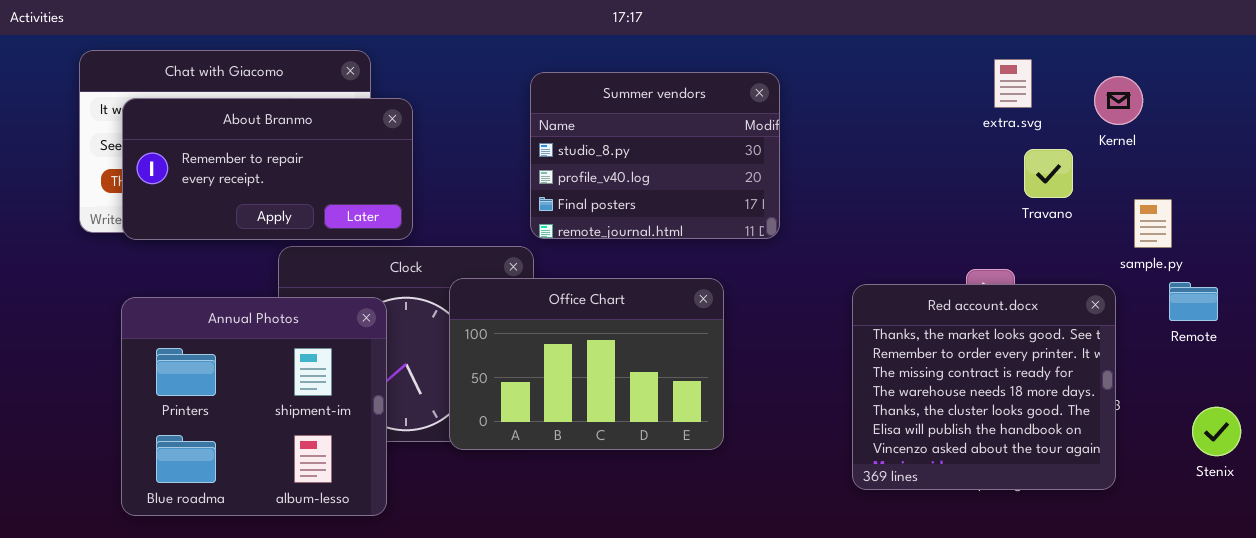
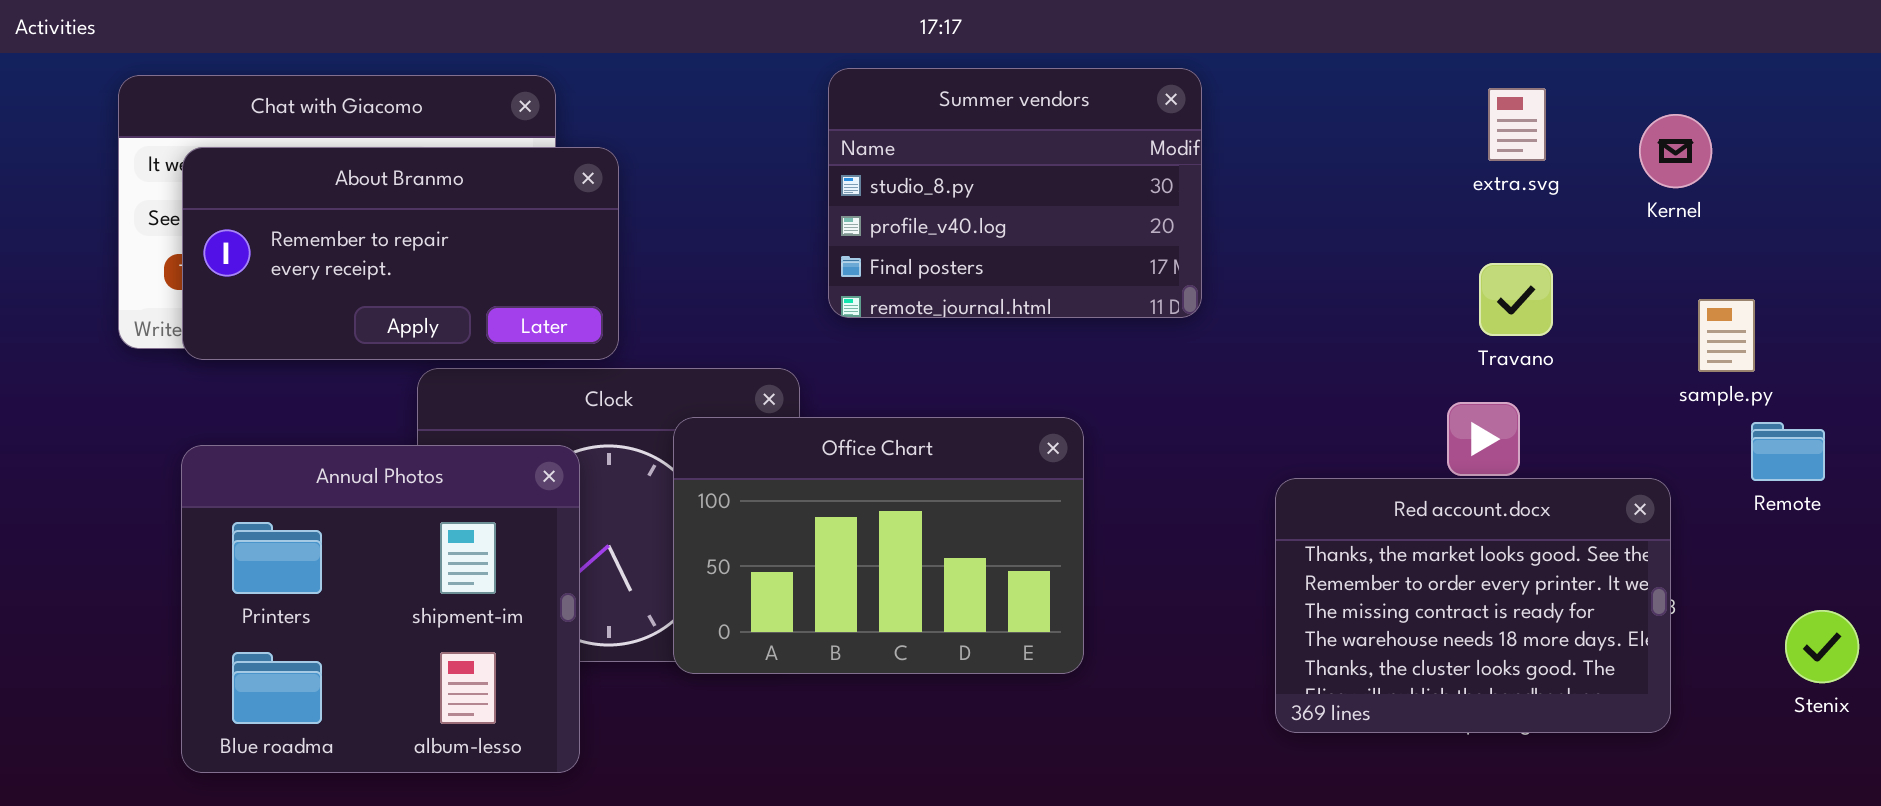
Summer vendors: [530,72,780,239] -> [828,68,1202,318], moved
Travano: [1024,149,1073,198] -> [1479,263,1553,336], moved
Red account.docx: [852,284,1116,490] -> [1275,478,1671,733], resized

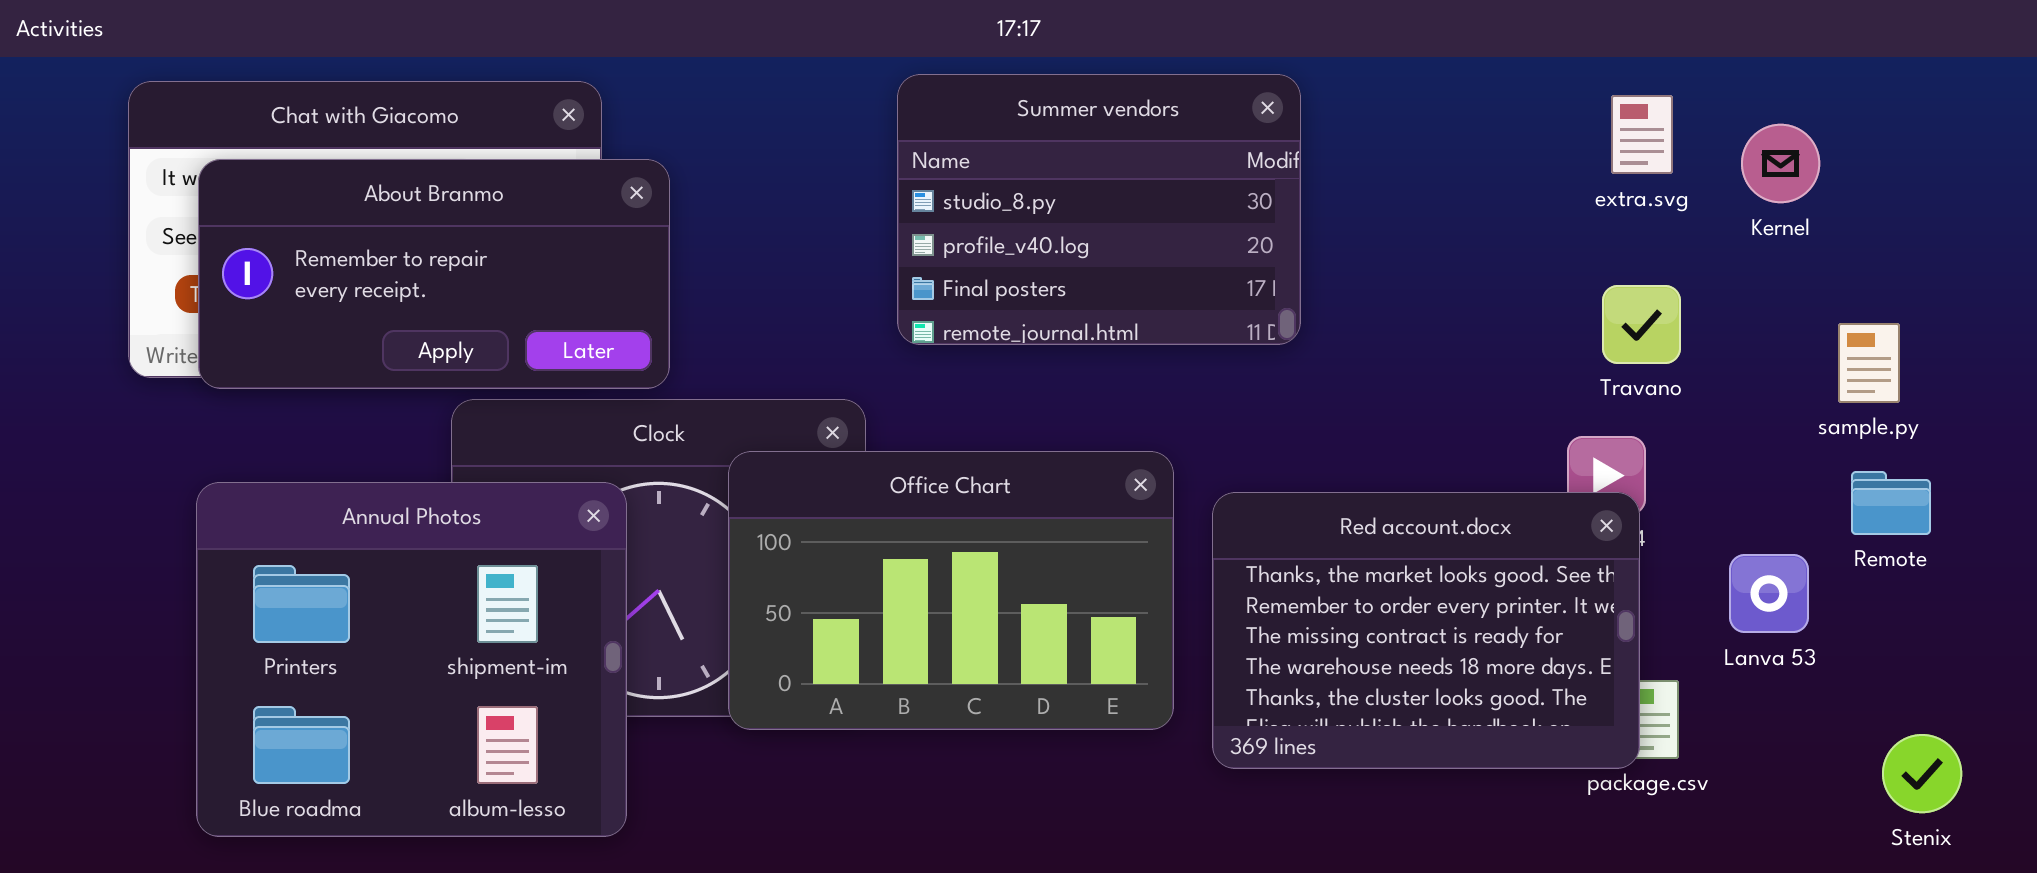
Kernel: [1639,114,1712,188] -> [1741,124,1820,203], moved
Remote: [1751,422,1825,481] -> [1851,471,1931,535], moved
Red account.docx: [1275,478,1671,733] -> [1212,492,1640,769], moved
Stenix: [1785,610,1859,683] -> [1882,734,1962,813], moved

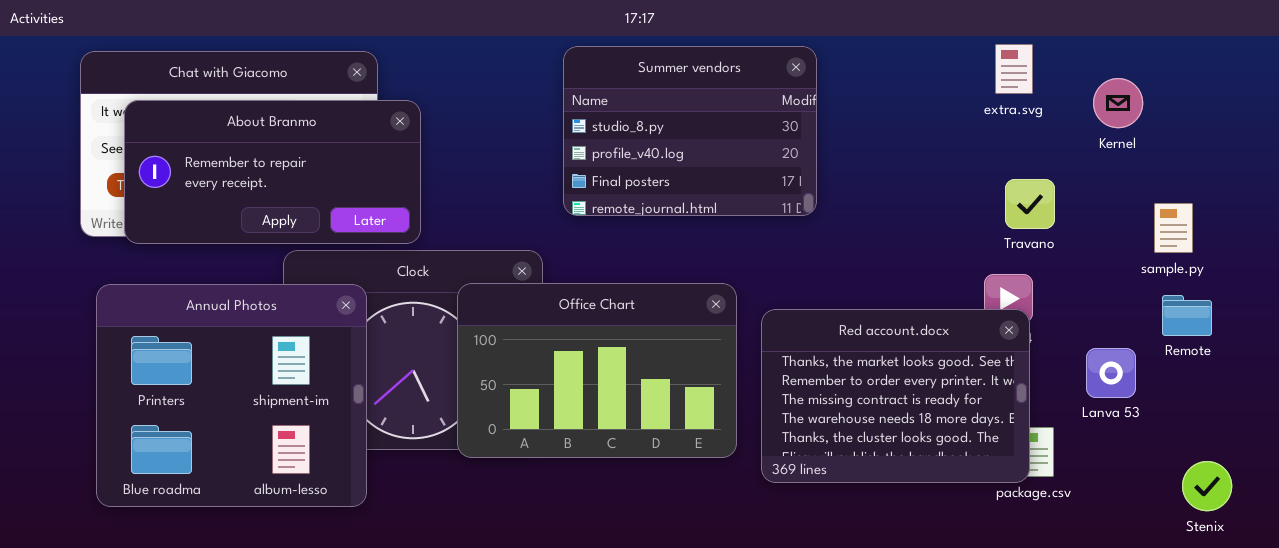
extra.svg: [1611,95,1673,174] -> [995,44,1033,94], moved
Annual Photos: [196,482,627,837] -> [96,284,367,507], moved

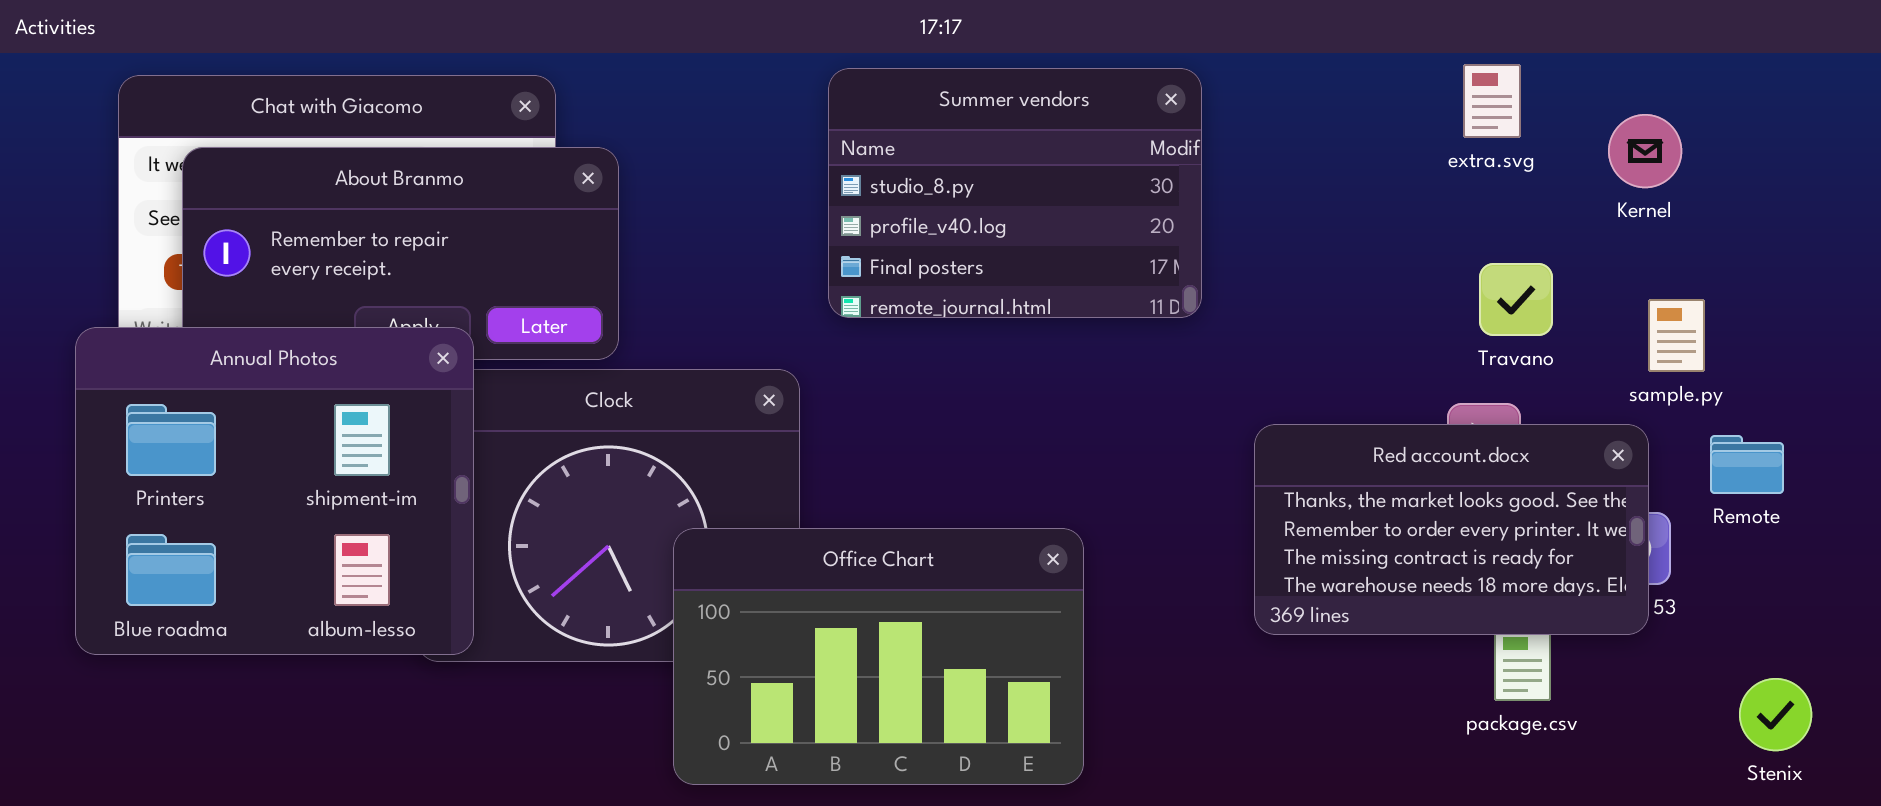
sample.py: [1154,203,1193,253] -> [1648,299,1705,372], moved
Office Chart: [457,283,737,458] -> [673,528,1084,785], moved
Annual Photos: [96,284,367,507] -> [75,327,474,655], moved
Red account.docx: [761,309,1030,483] -> [1254,424,1649,635], moved, resized

